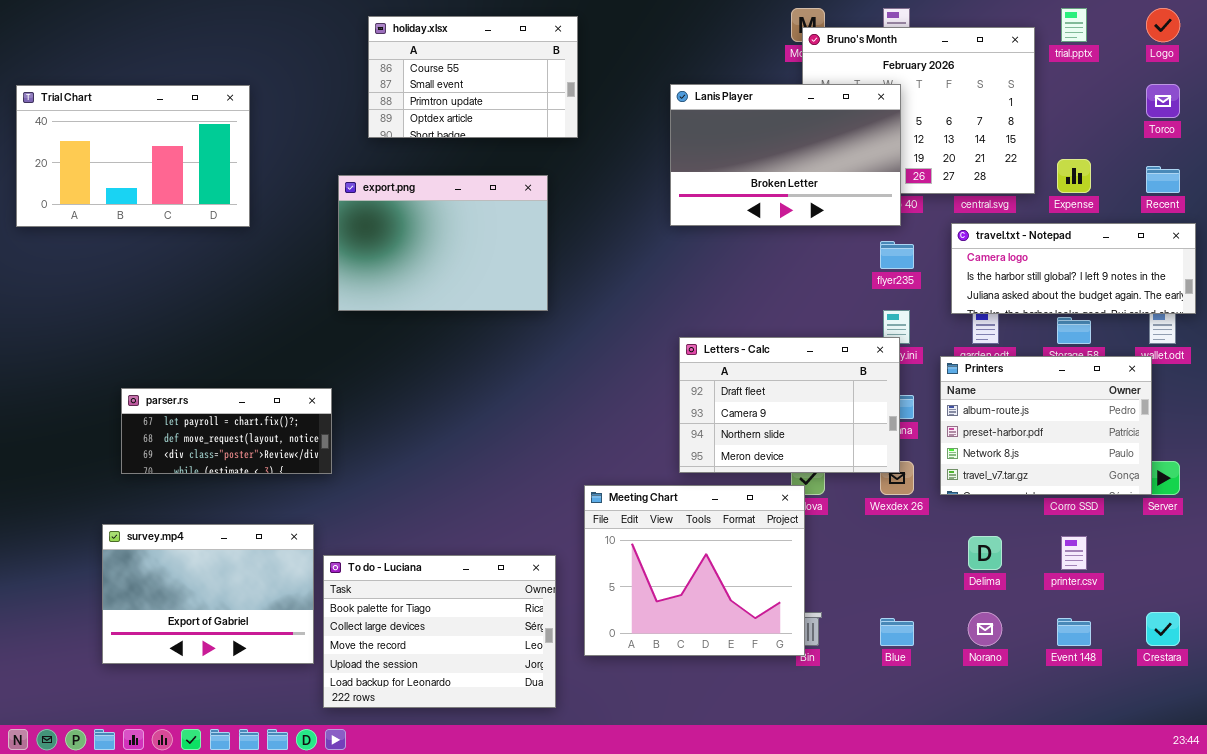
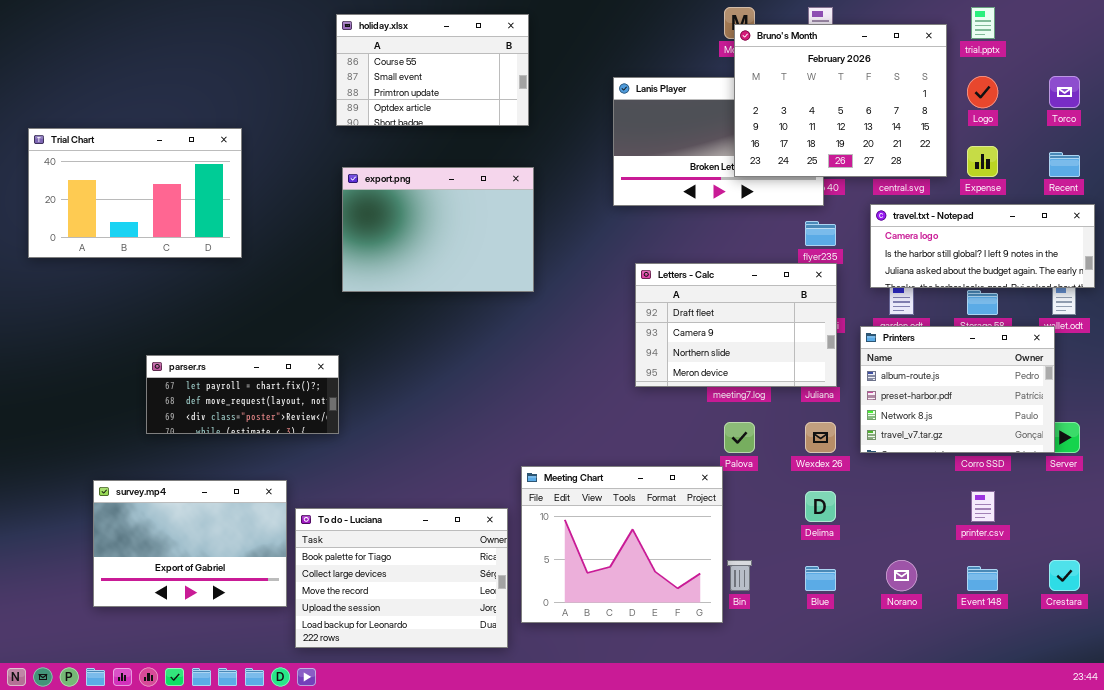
Logo: [1146,8,1180,42] -> [967,76,998,108], moved
Bruno's Month: [802,27,1035,194] -> [734,24,947,177], raised
Trial Chart: [16,85,250,227] -> [28,128,242,258], moved
export.png: [338,175,548,311] -> [342,167,534,292], moved
Letters - Calc: [679,337,900,473] -> [635,263,837,387], moved
parser.rs: [121,388,332,474] -> [146,355,339,434], moved
Meeting Chart: [584,485,805,656] -> [521,466,723,623], moved
Delima: [968,536,1002,570] -> [805,491,836,522], moved

